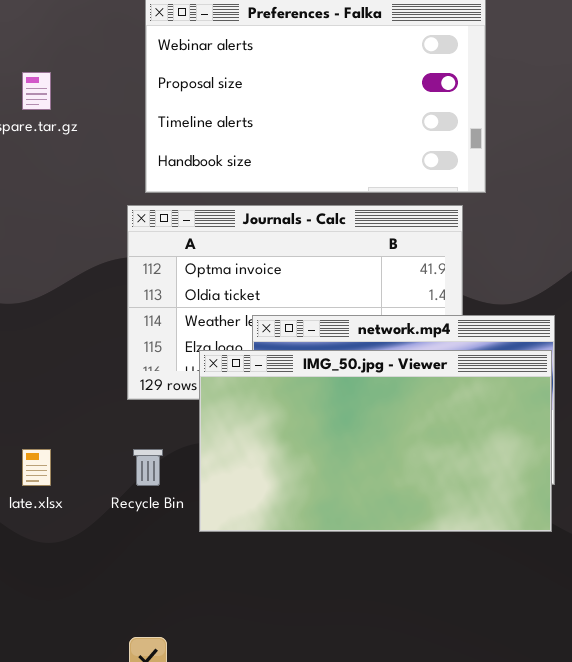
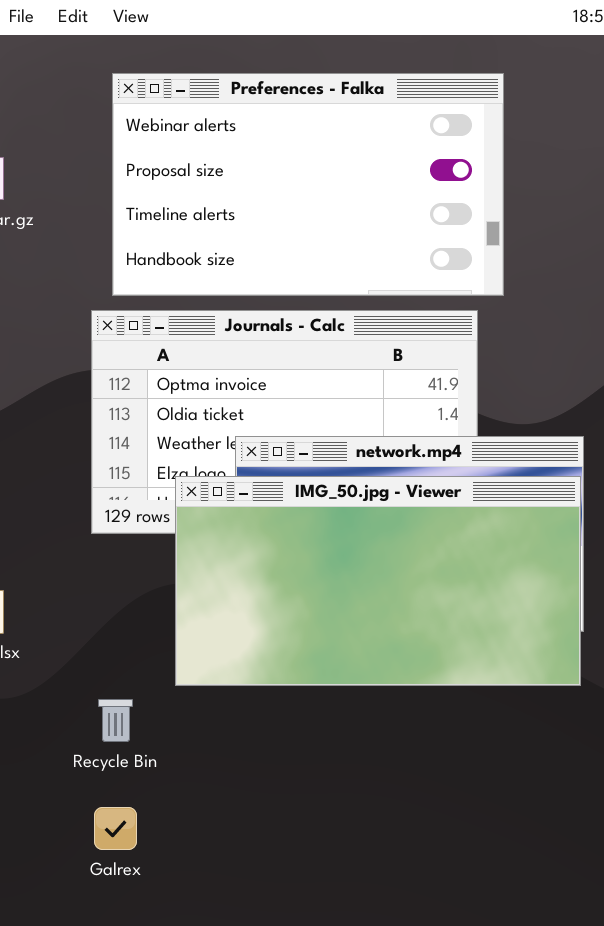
Recycle Bin: [133,449,163,486] -> [98,699,133,742], moved

